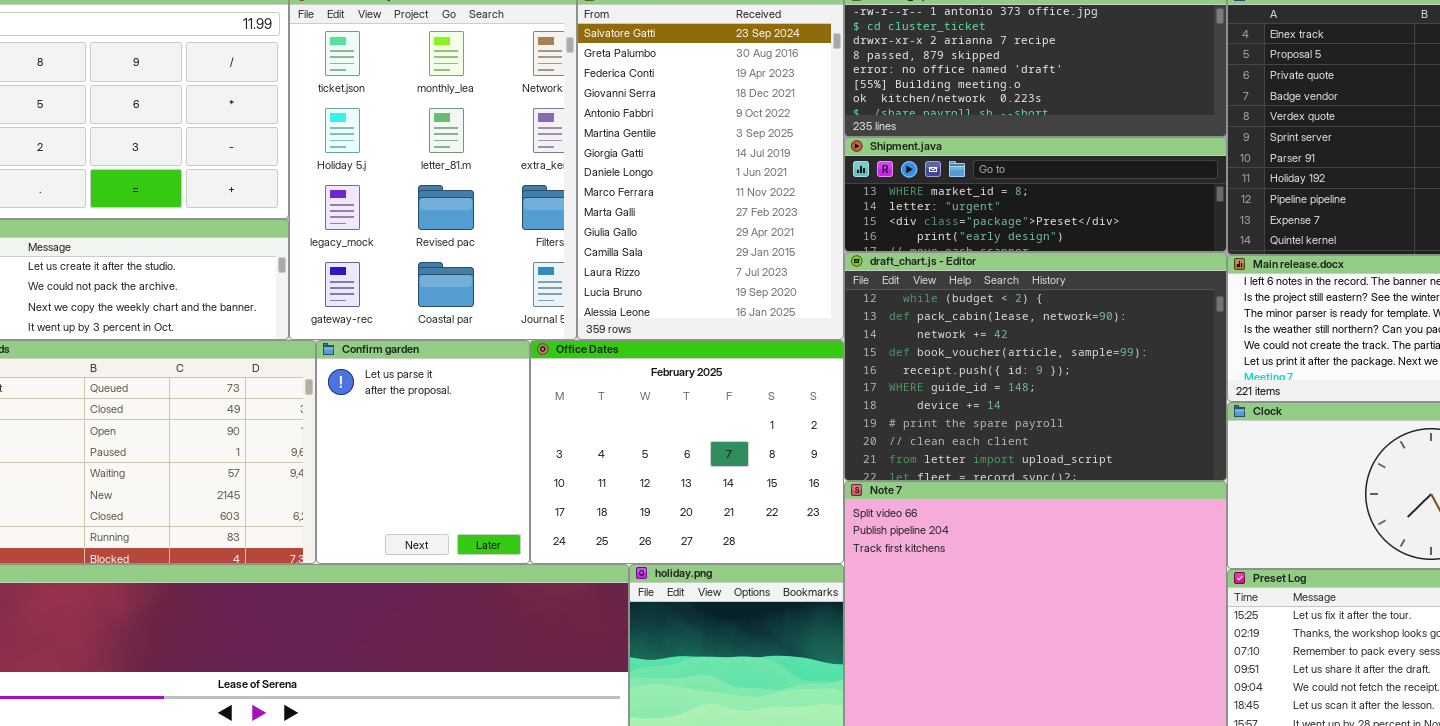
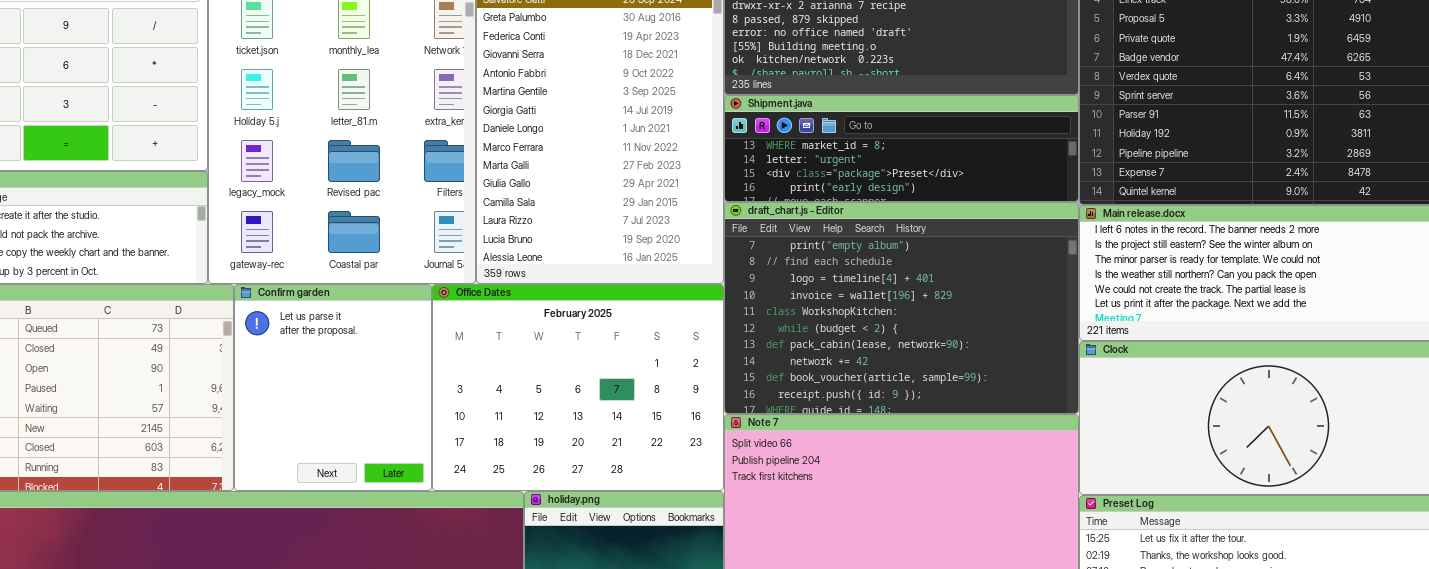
draft_chart.js - Editor: [844,252,1227,481] -> [724,202,1079,414], scrolled up 5 rows

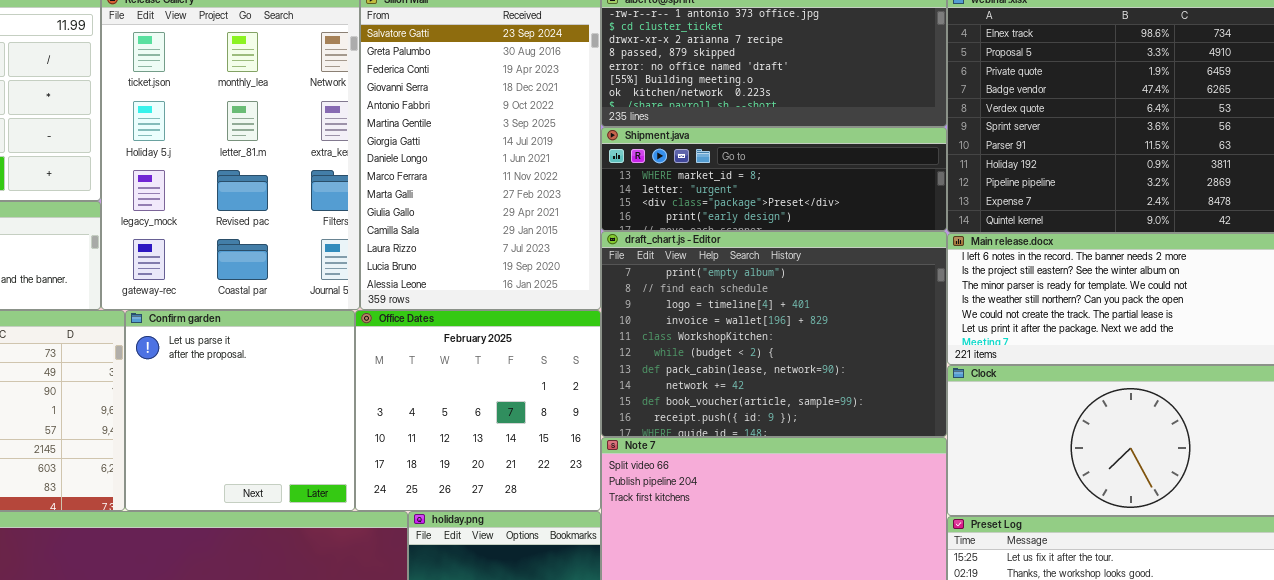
Confirm garden: [234,284,432,491] -> [125,310,355,511], resized
Office Dates: [432,284,724,491] -> [355,310,601,511], resized

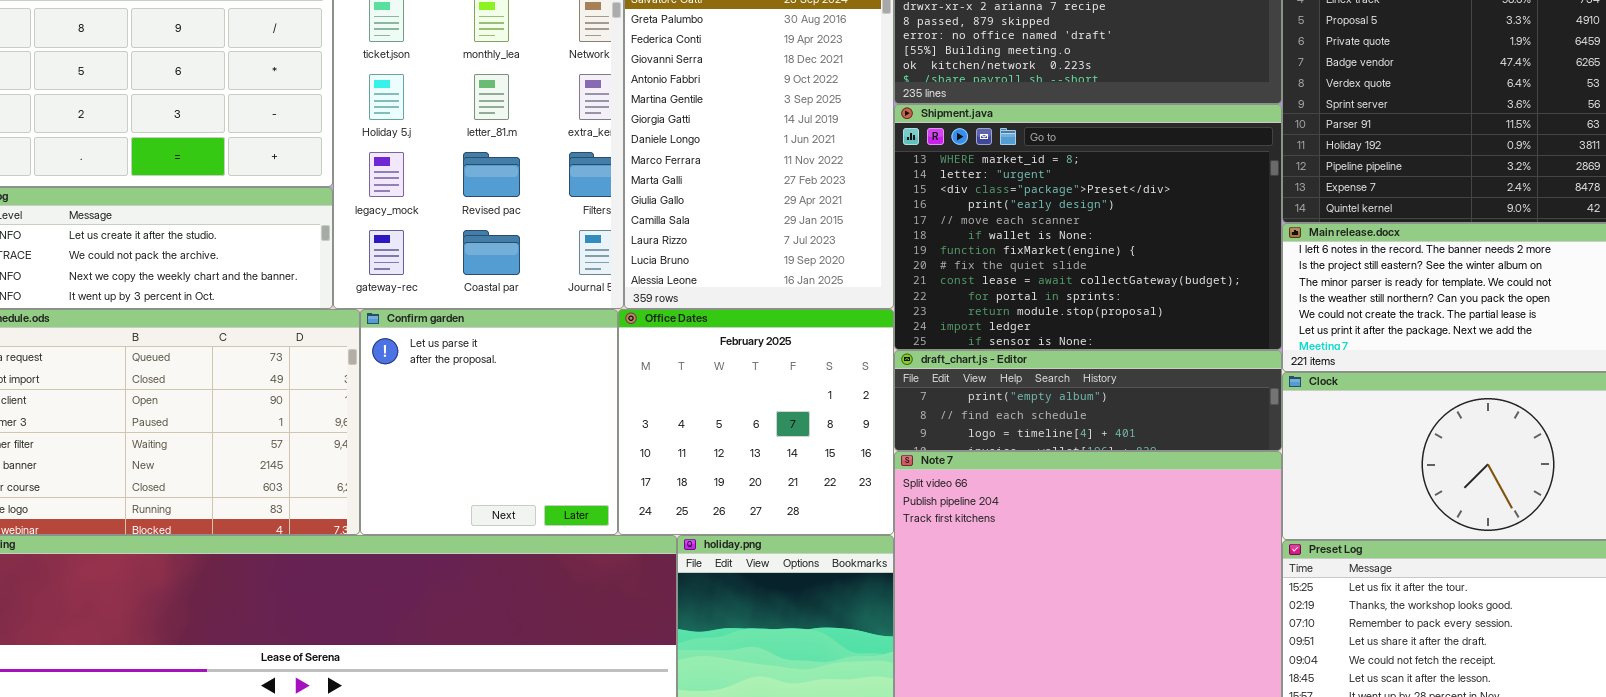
Shipment.java: [601,127,947,231] -> [894,104,1282,350], resized
draft_chart.js - Editor: [601,231,947,437] -> [894,350,1282,451], resized

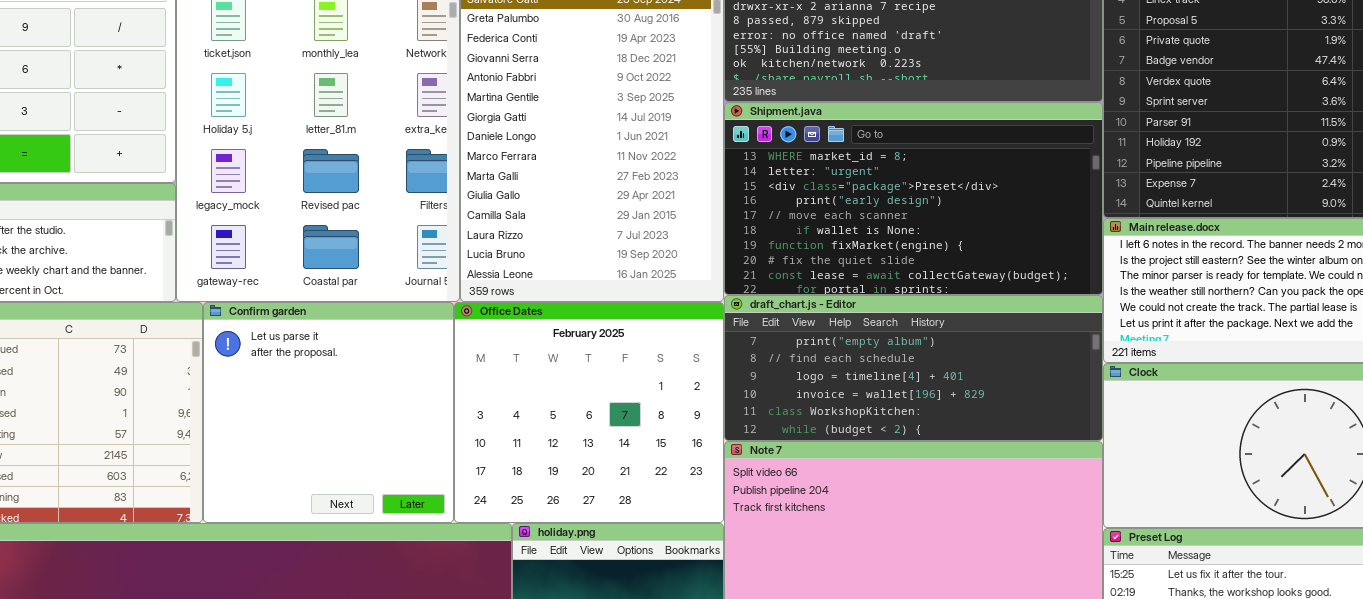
Shipment.java: [894,104,1282,350] -> [724,102,1103,295], resized
draft_chart.js - Editor: [894,350,1282,451] -> [724,295,1103,441], resized

